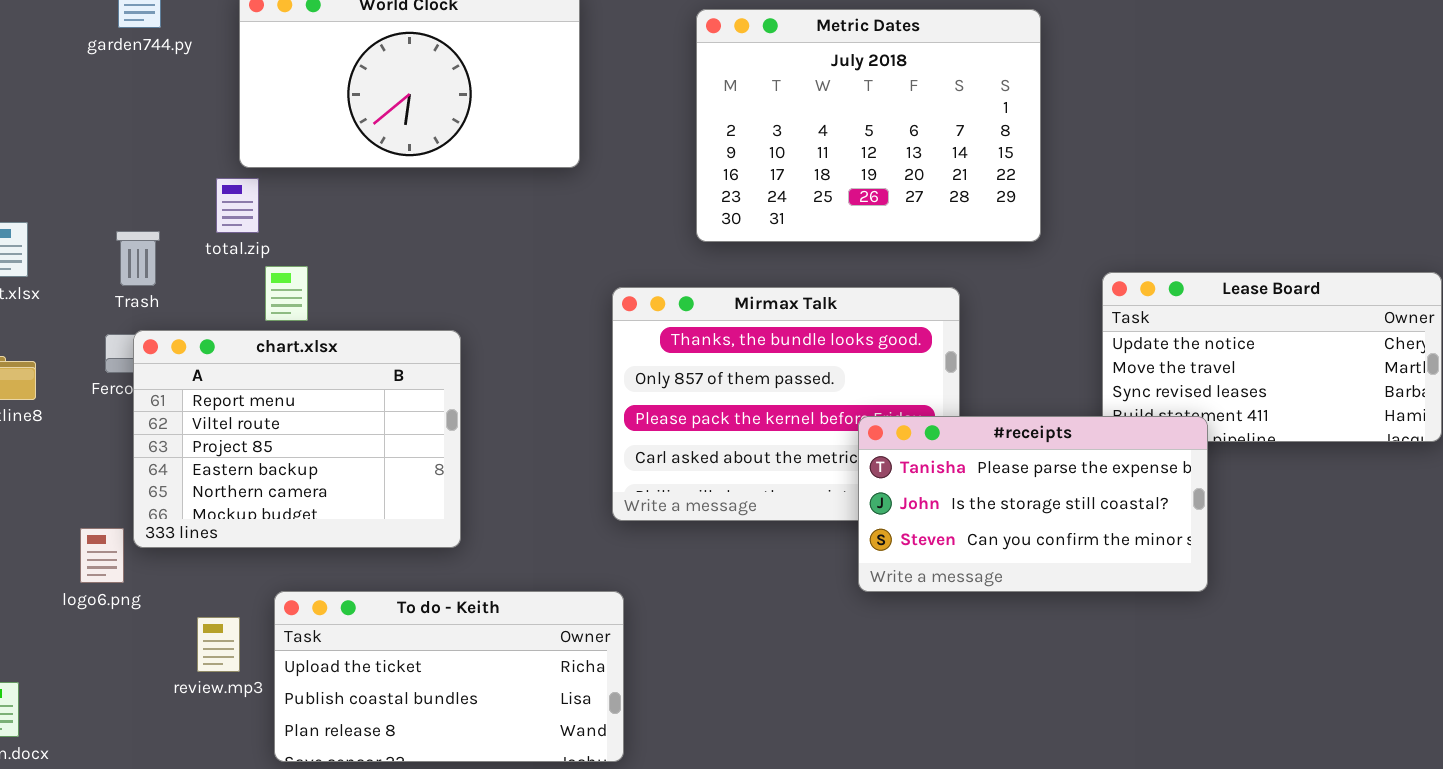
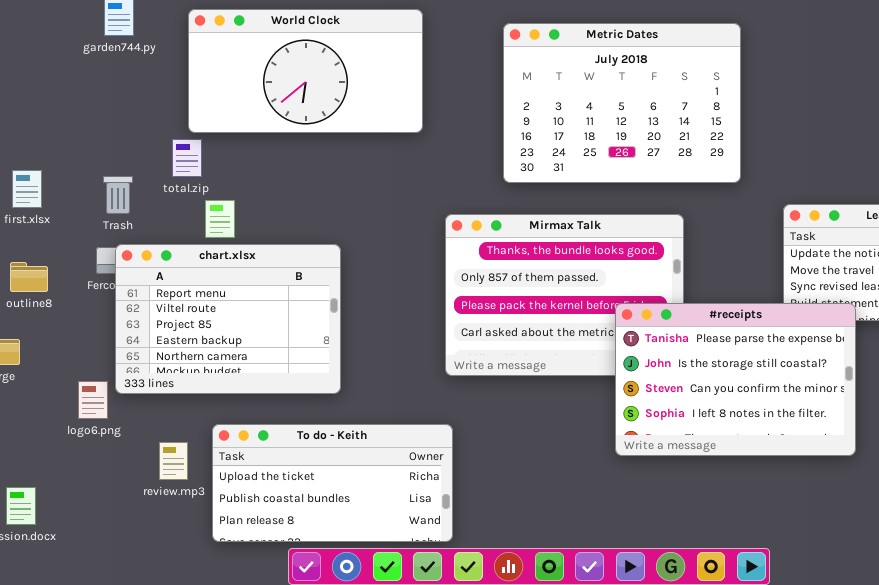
#receipts: [858,416,1208,592] -> [615,303,856,456], resized

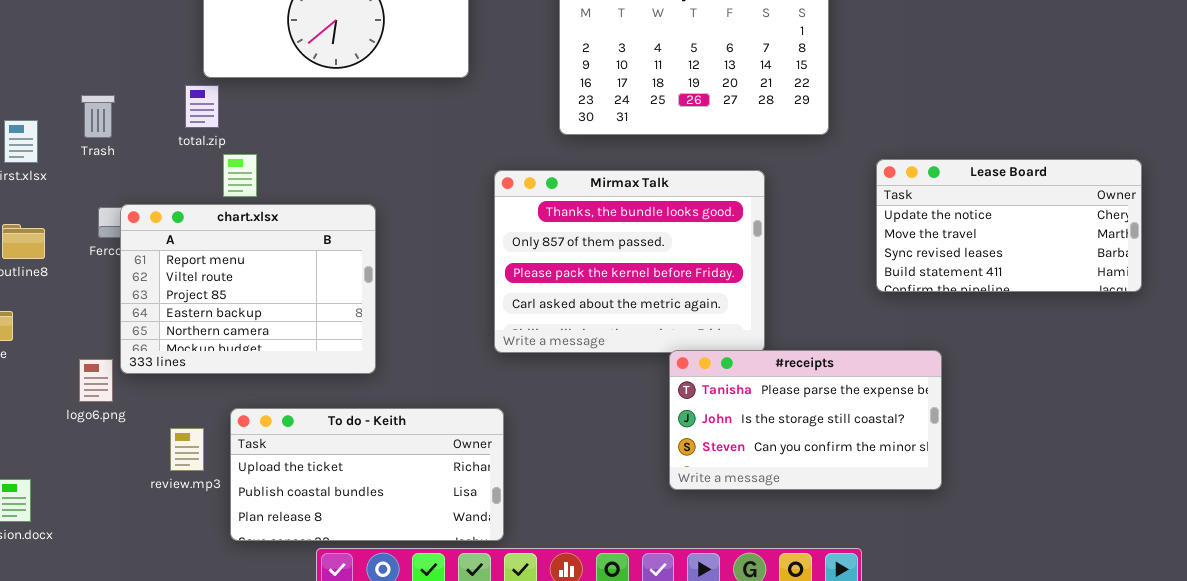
Trash: [103,176,133,214] -> [81,95,115,138], moved
#receipts: [615,303,856,456] -> [669,350,942,490], moved, resized

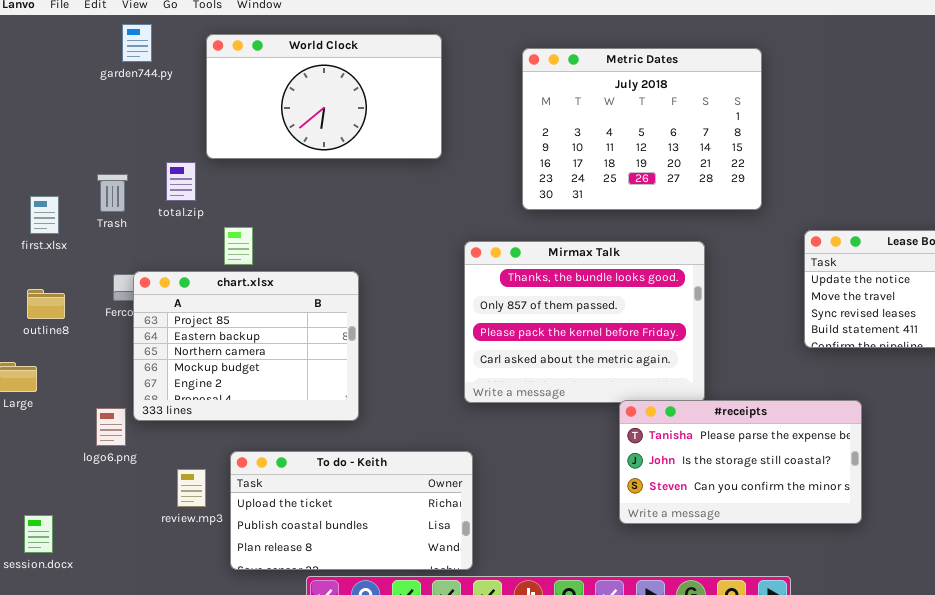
total.zip: [185,85,219,128] -> [166,162,196,201], moved
chart.xlsx: [120,204,376,374] -> [133,271,359,421], scrolled down 2 rows

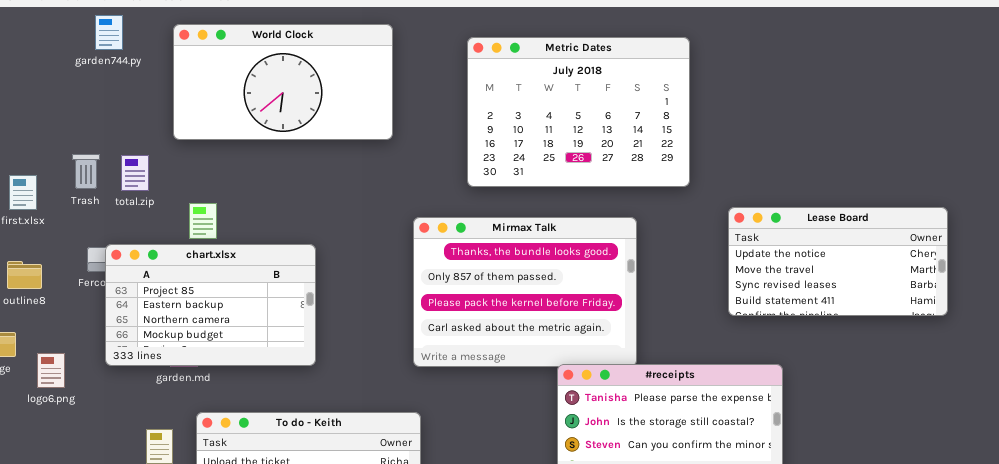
total.zip: [166,162,196,201] -> [121,155,149,191], moved
chart.xlsx: [133,271,359,421] -> [105,244,316,366], resized
logo6.png: [96,408,126,446] -> [37,353,65,388], moved

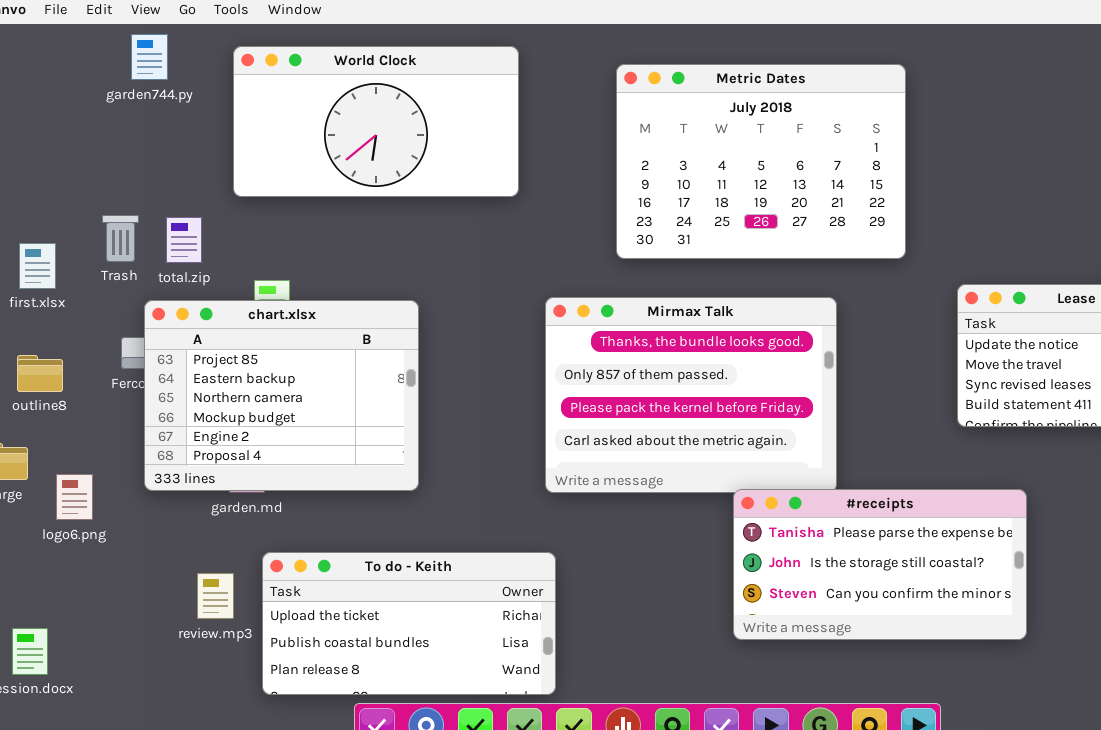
chart.xlsx: [105,244,316,366] -> [144,300,419,491], resized

